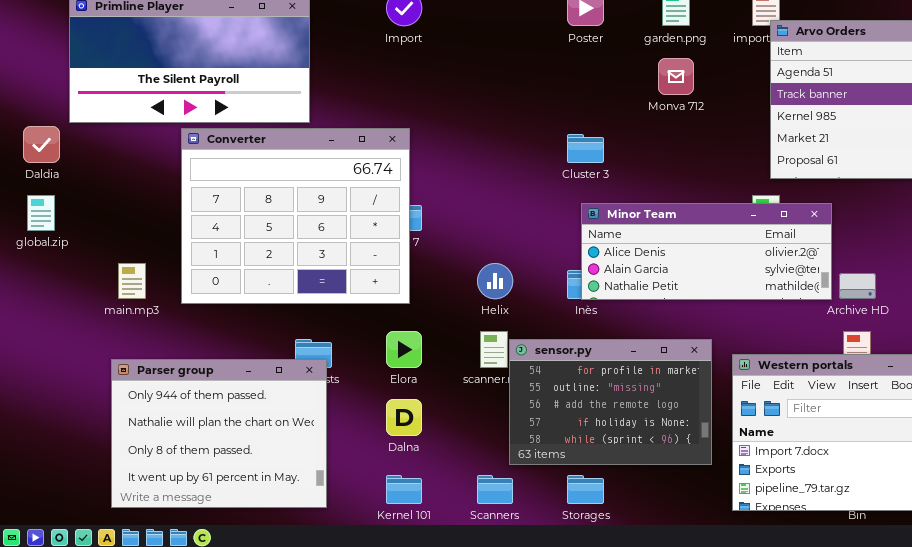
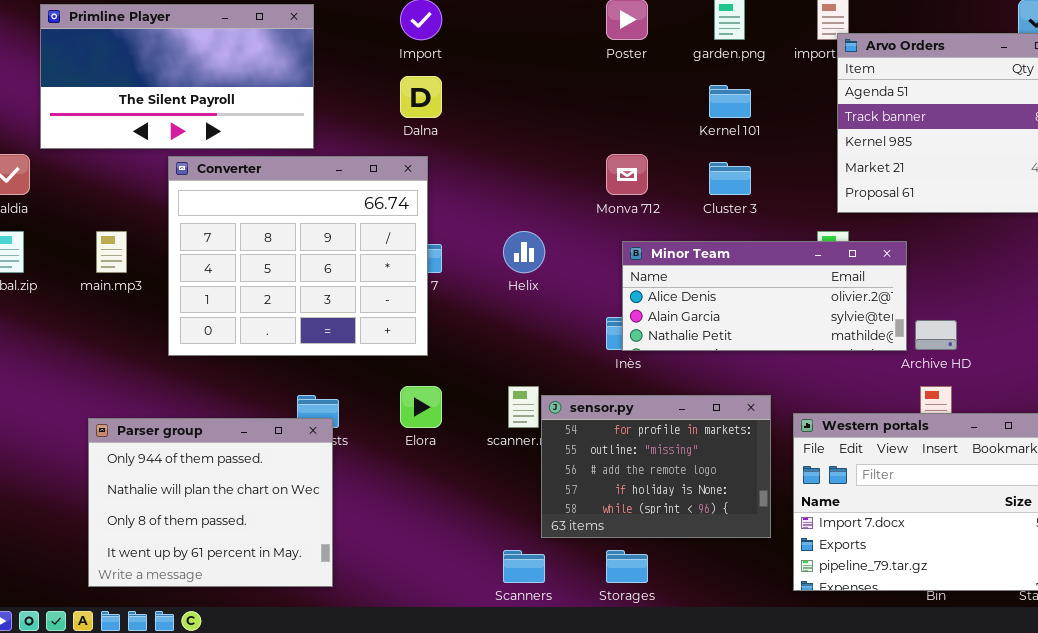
Monva 712: [658,58,694,95] -> [606,154,648,195], moved
Cluster 3: [567,134,604,163] -> [709,162,751,195], moved
main.mp3: [118,263,146,299] -> [96,231,127,273], moved
Helix: [477,263,513,299] -> [503,231,545,273], moved
Dalna: [386,399,422,436] -> [400,76,442,118], moved
Kernel 101: [386,475,422,504] -> [709,85,751,118], moved

